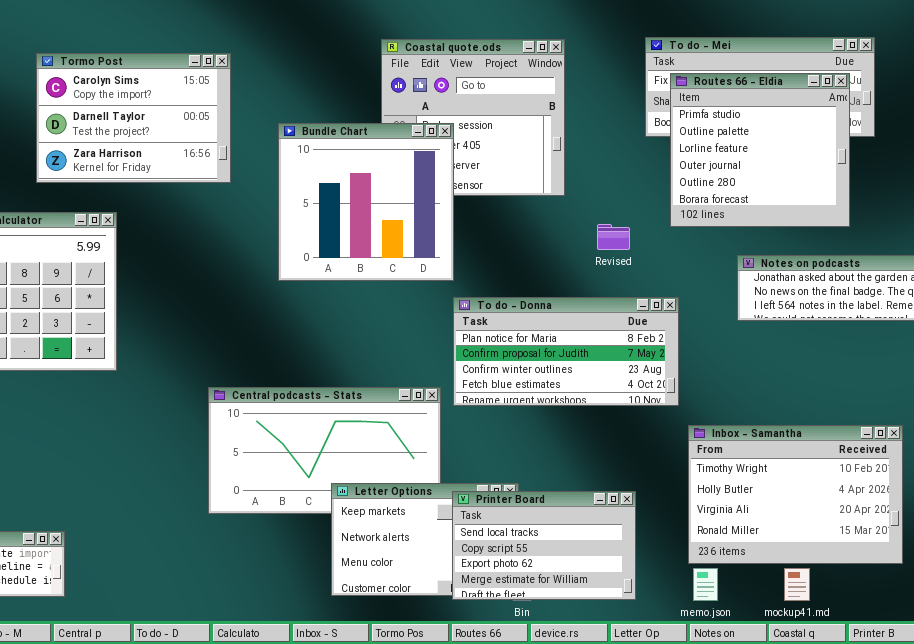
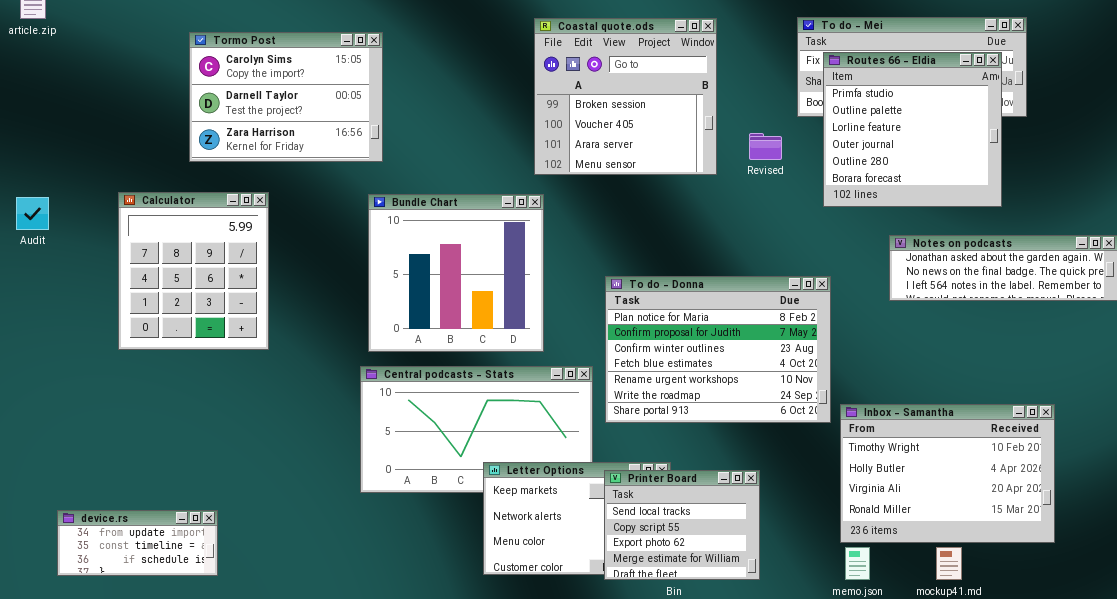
Bundle Chart: [278,123,454,281] -> [368,194,544,352], moved
Revised: [597,224,630,250] -> [749,133,782,160], moved
To do - Donna: [453,297,679,406] -> [605,276,831,423], resized
Printer Board: [452,491,636,600] -> [604,470,760,580], resized

